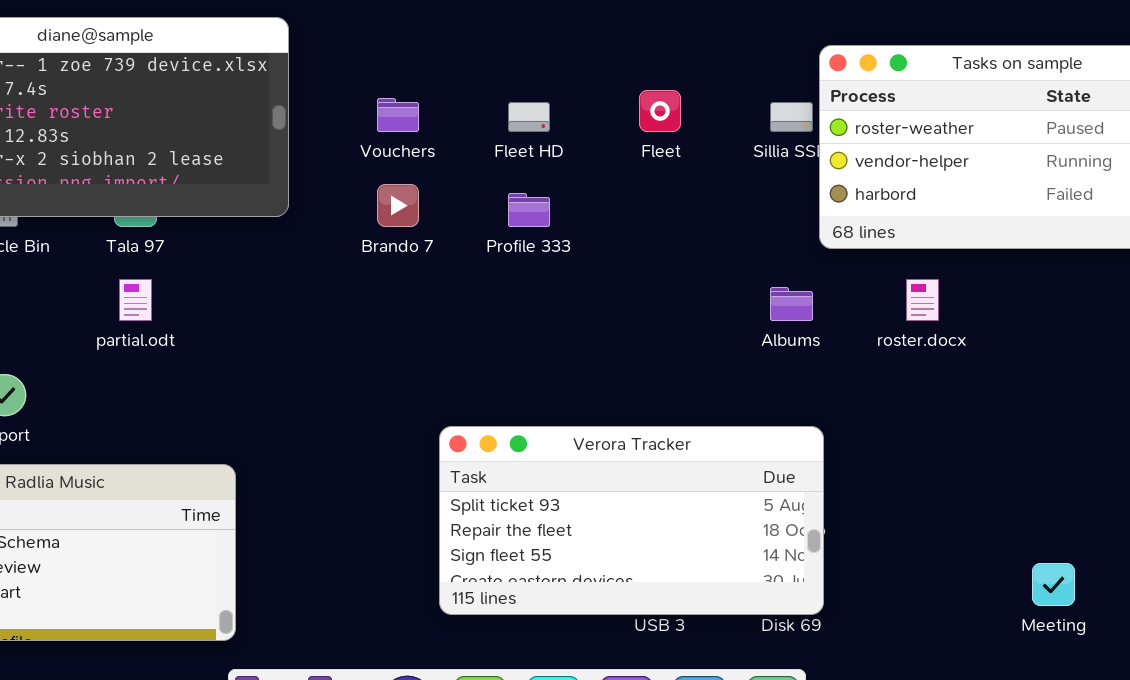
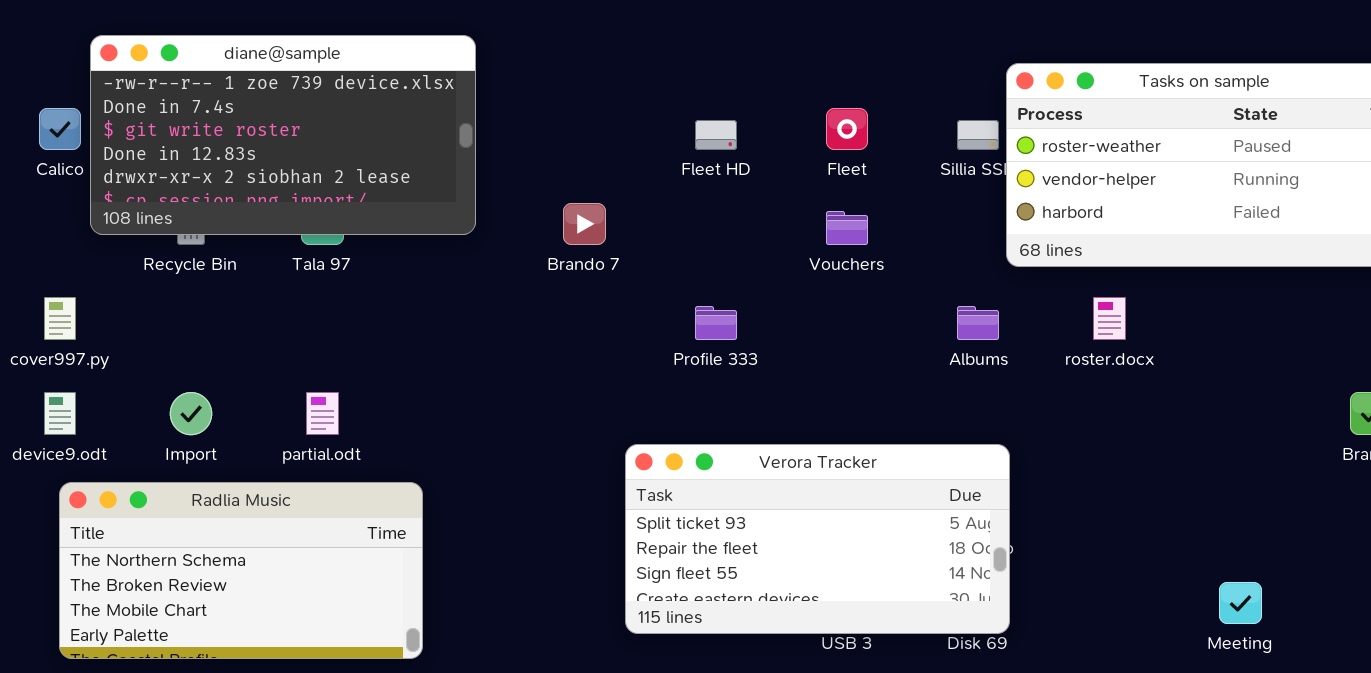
Vouchers: [377,98,419,132] -> [826,211,868,245], moved
Profile 333: [508,193,550,227] -> [695,306,737,340], moved
partial.odt: [119,279,152,321] -> [306,392,339,435], moved

